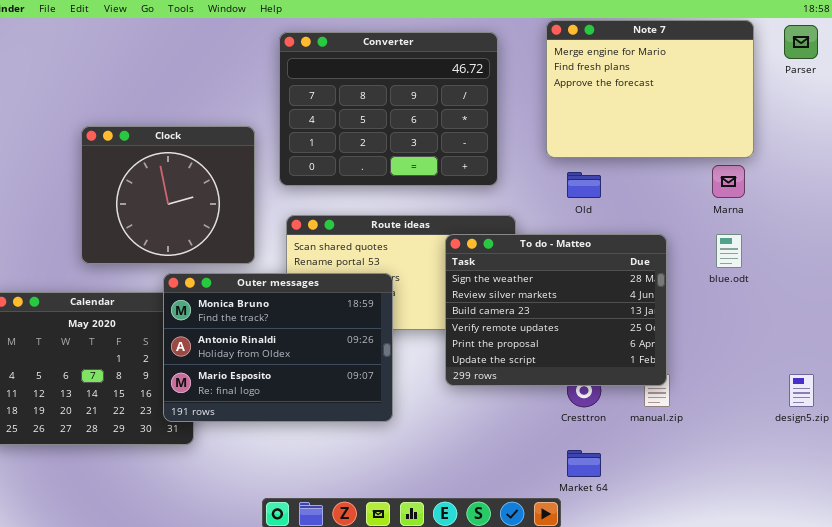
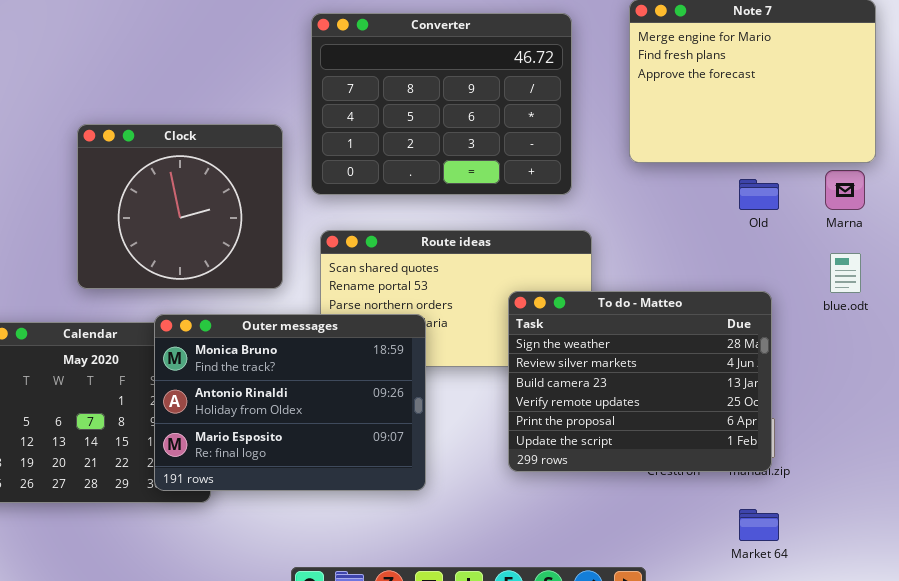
Old: [567,172,601,198] -> [739,179,779,210], moved
To do - Matteo: [445,234,667,386] -> [508,291,772,472], moved
Outer messages: [163,273,393,422] -> [154,314,426,491], moved
Market 64: [567,450,601,477] -> [739,509,779,541], moved

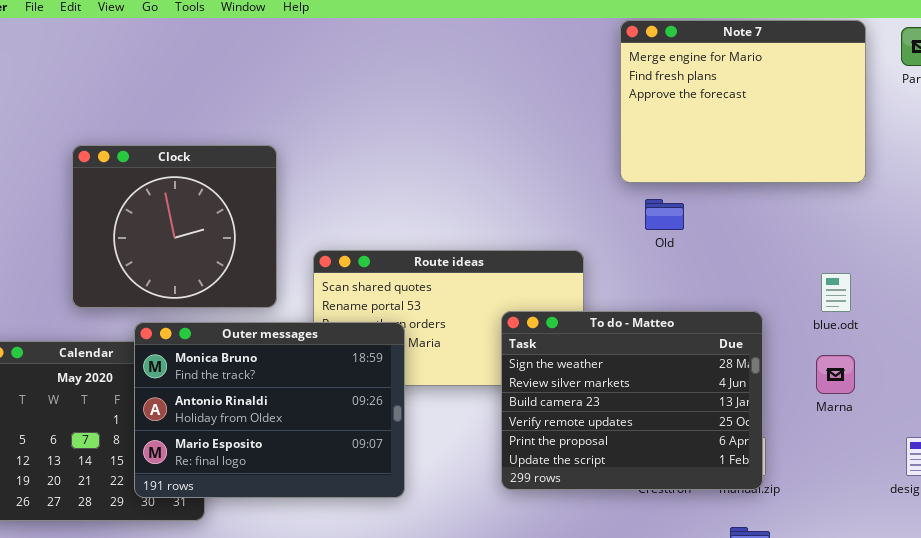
Converter: [311,13,572,195] -> none, closed
Marna: [825,170,865,210] -> [816,355,855,394], moved
Old: [739,179,779,210] -> [645,199,684,230], moved
Outer messages: [154,314,426,491] -> [134,322,405,498], moved

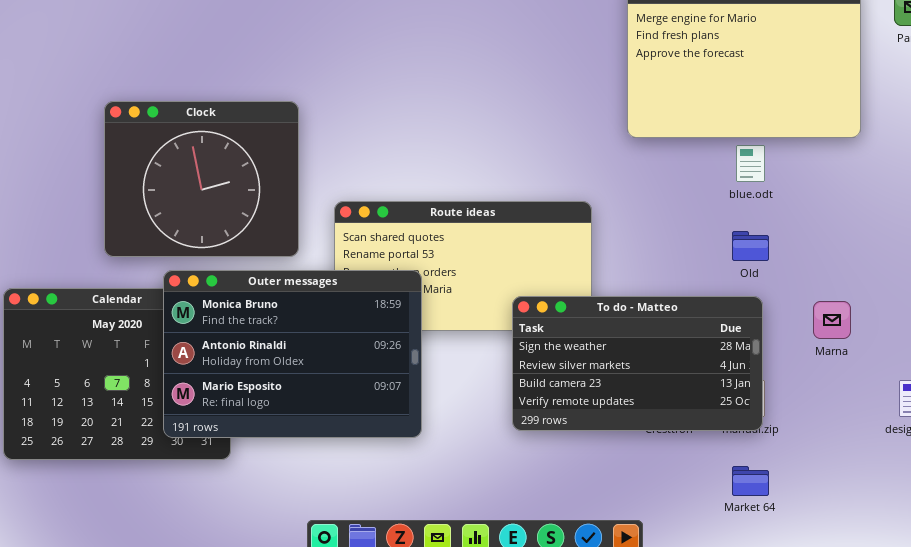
Old: [645,199,684,230] -> [732,231,769,261], moved
blue.odt: [821,273,851,312] -> [736,145,765,182], moved
To do - Matteo: [501,311,763,490] -> [512,296,763,431], resized

